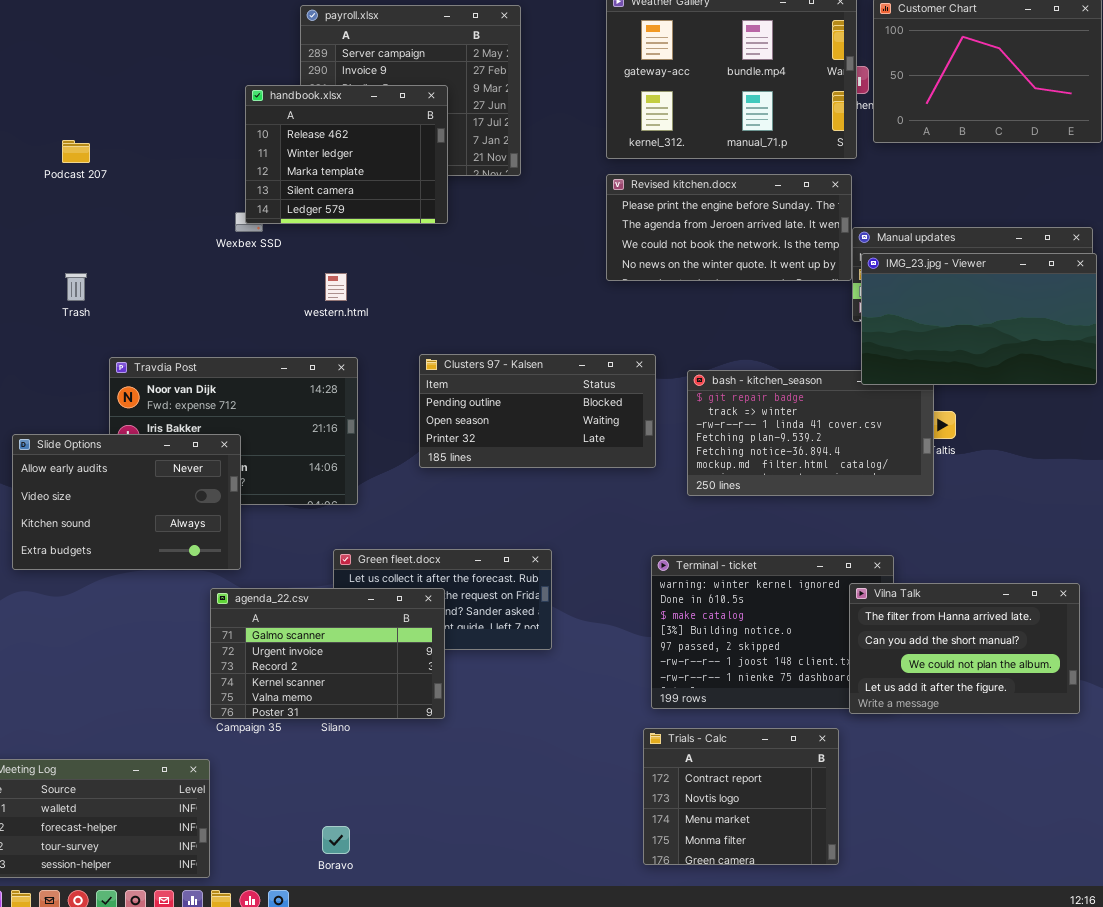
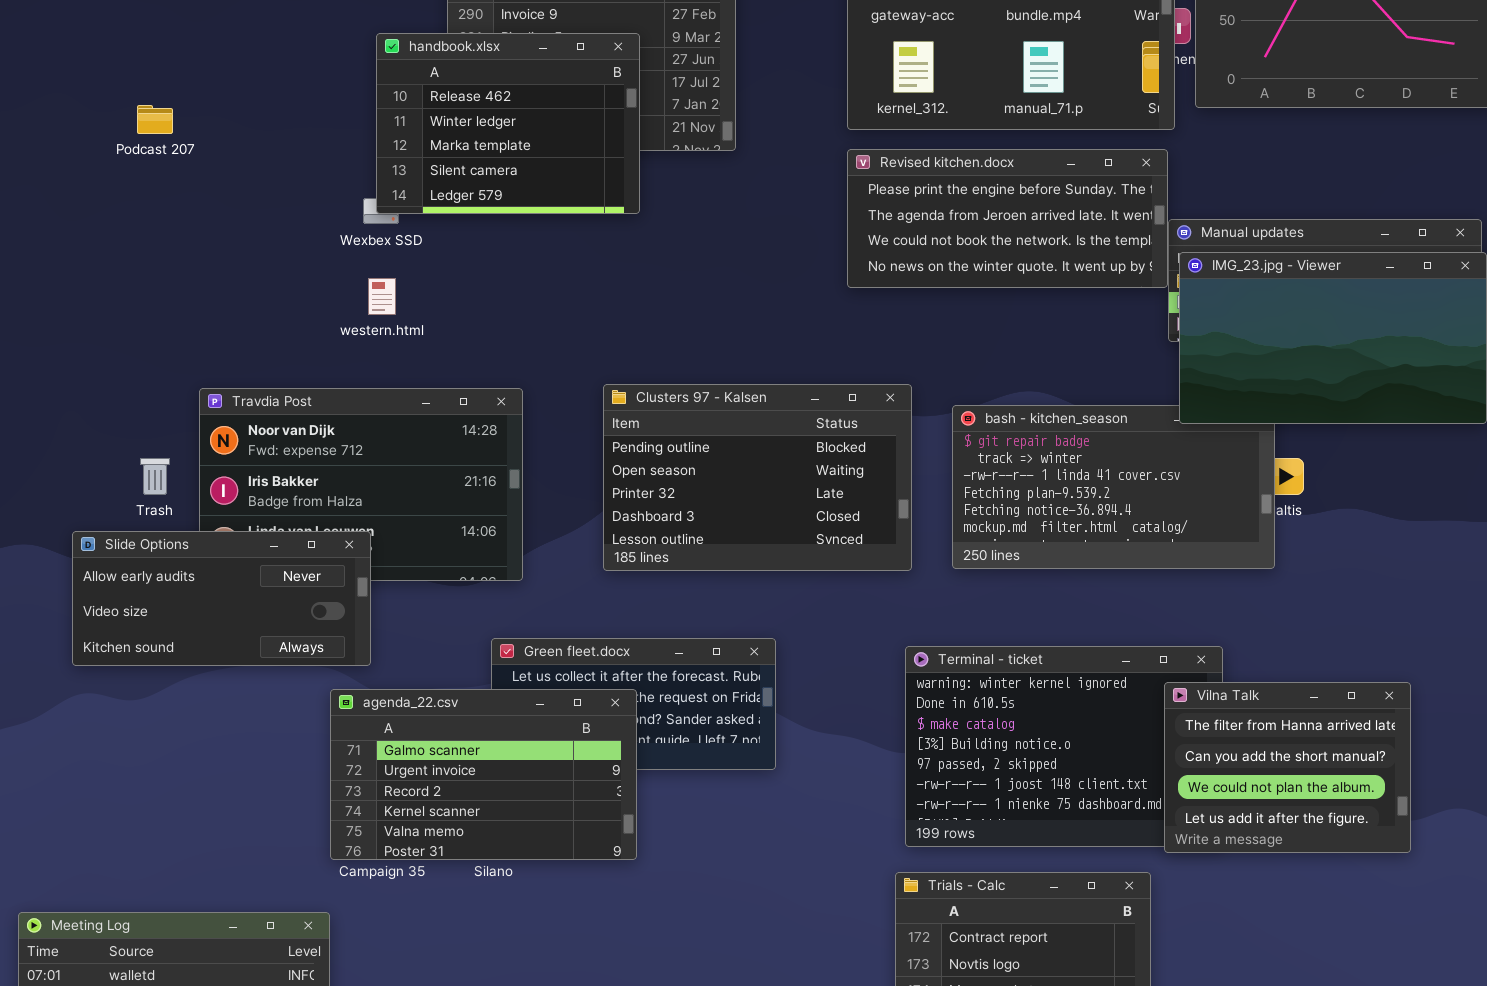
Trash: [65,273,87,301] -> [140,458,170,495], moved
western.html: [325,273,347,301] -> [368,278,396,315], moved
Clusters 97 - Kalsen: [419,354,656,468] -> [603,384,912,571], resized
Slide Options: [12,434,241,570] -> [72,531,371,666], resized
Vilna Talk: [849,583,1080,714] -> [1164,682,1411,853], resized

